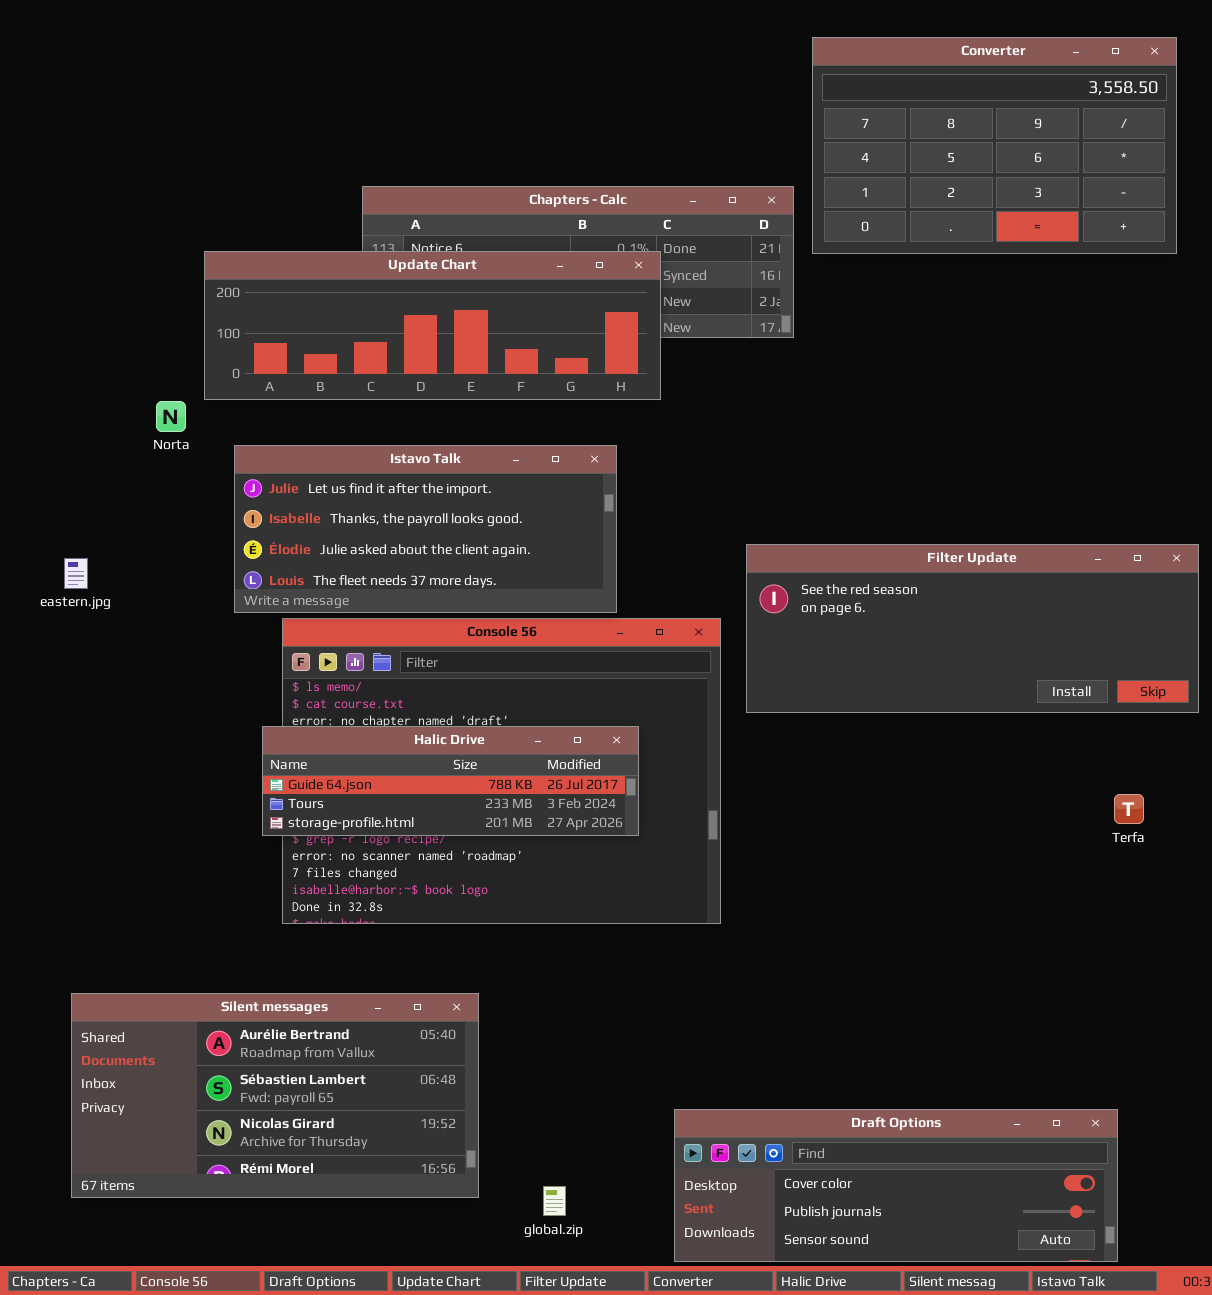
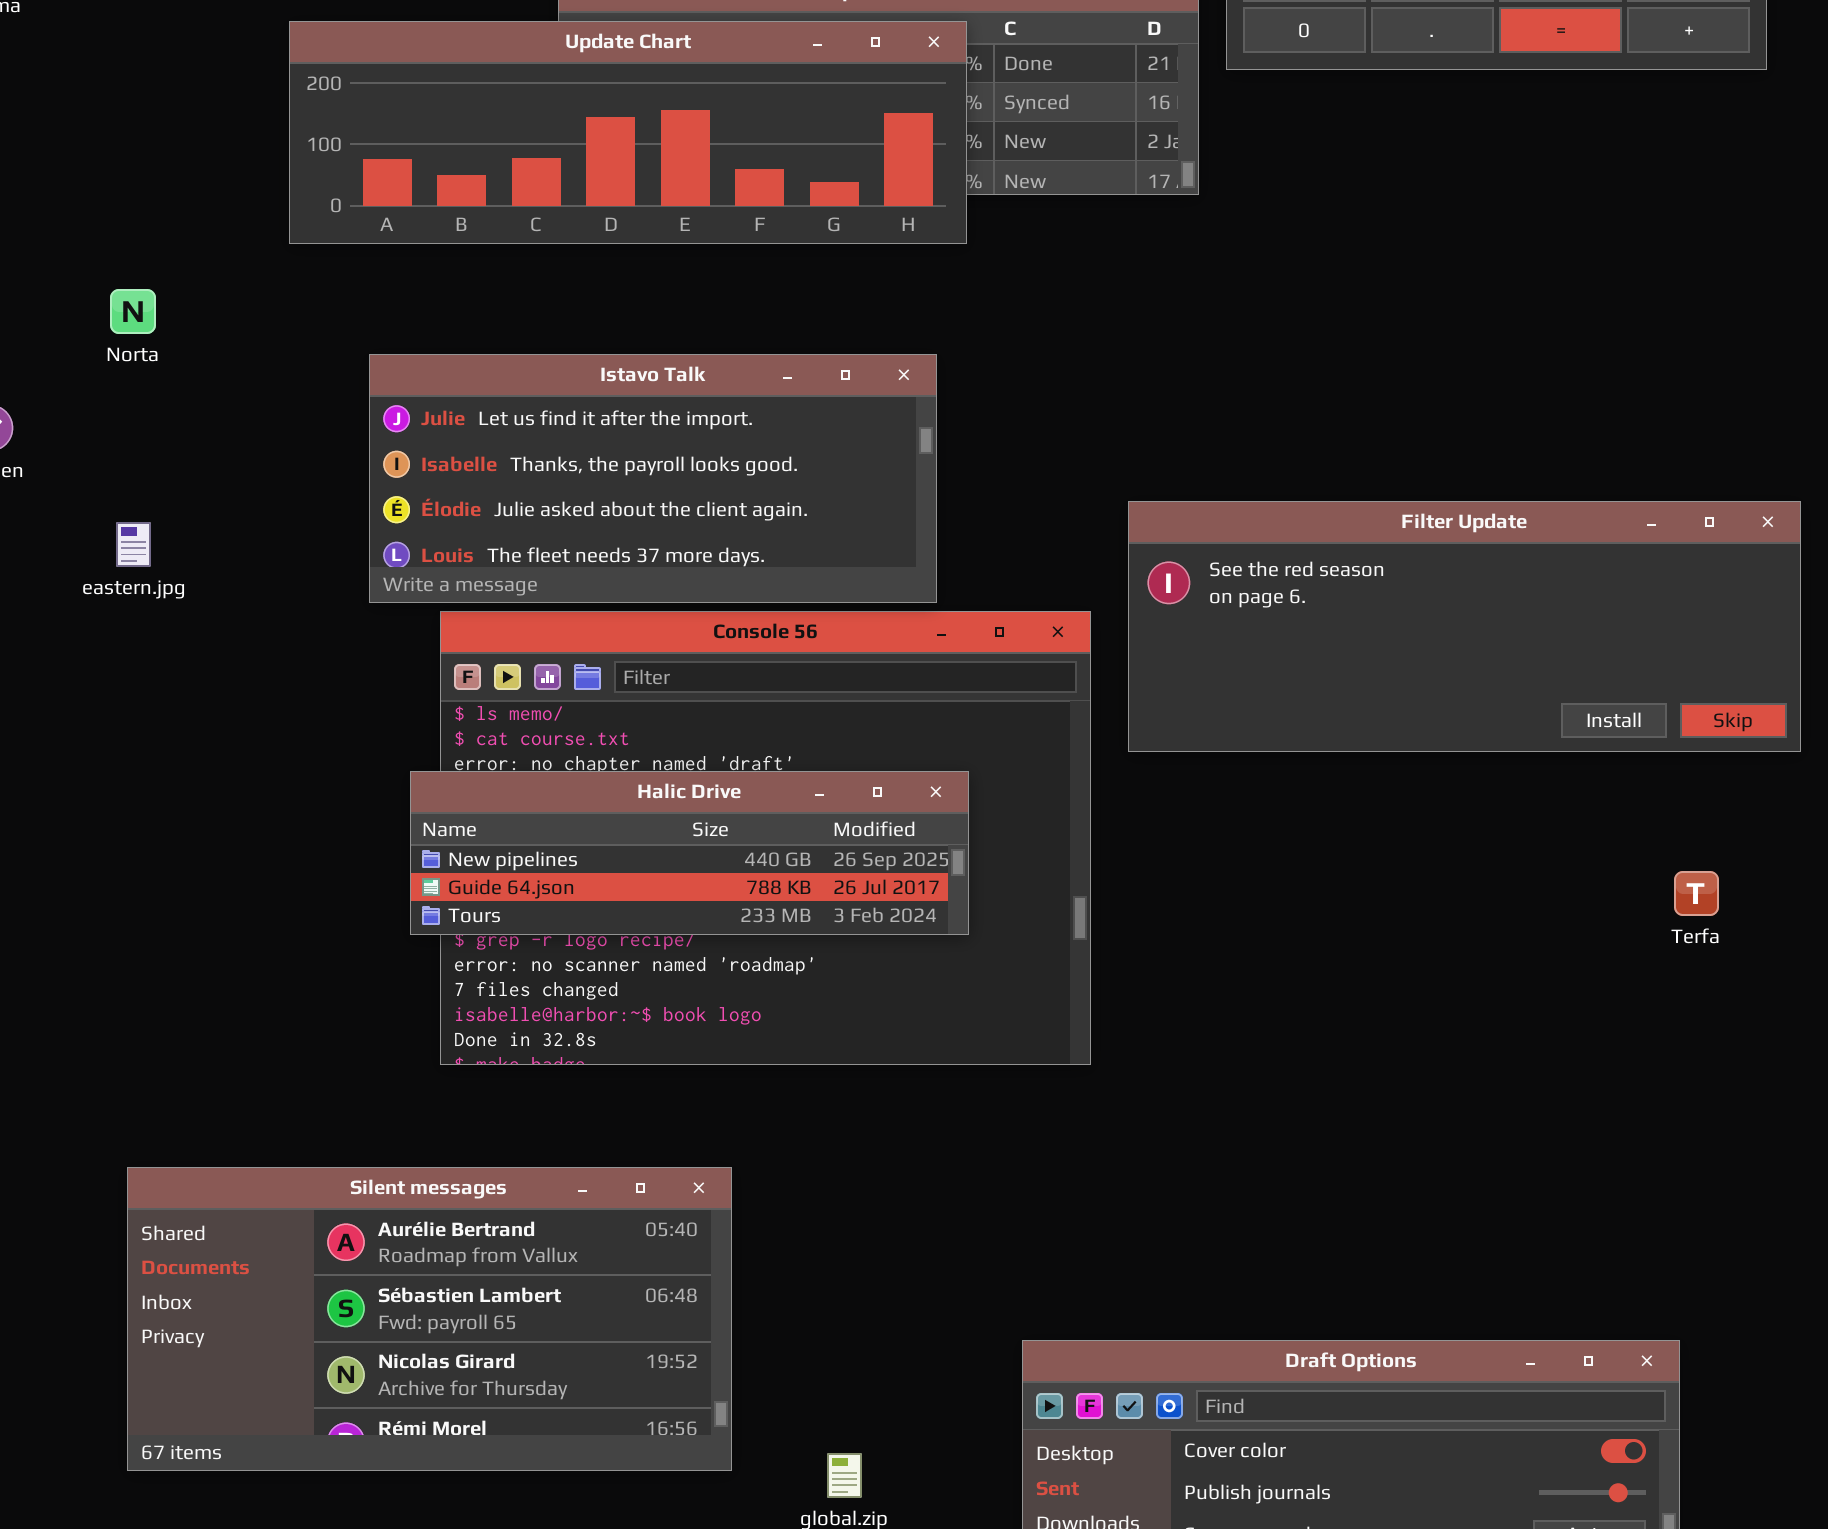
Update Chart: [204,251,661,400] -> [289,21,967,244], moved
Norta: [156,401,186,432] -> [110,289,156,334], moved
Halic Drive: [262,726,639,836] -> [410,771,969,935], scrolled up 1 row

